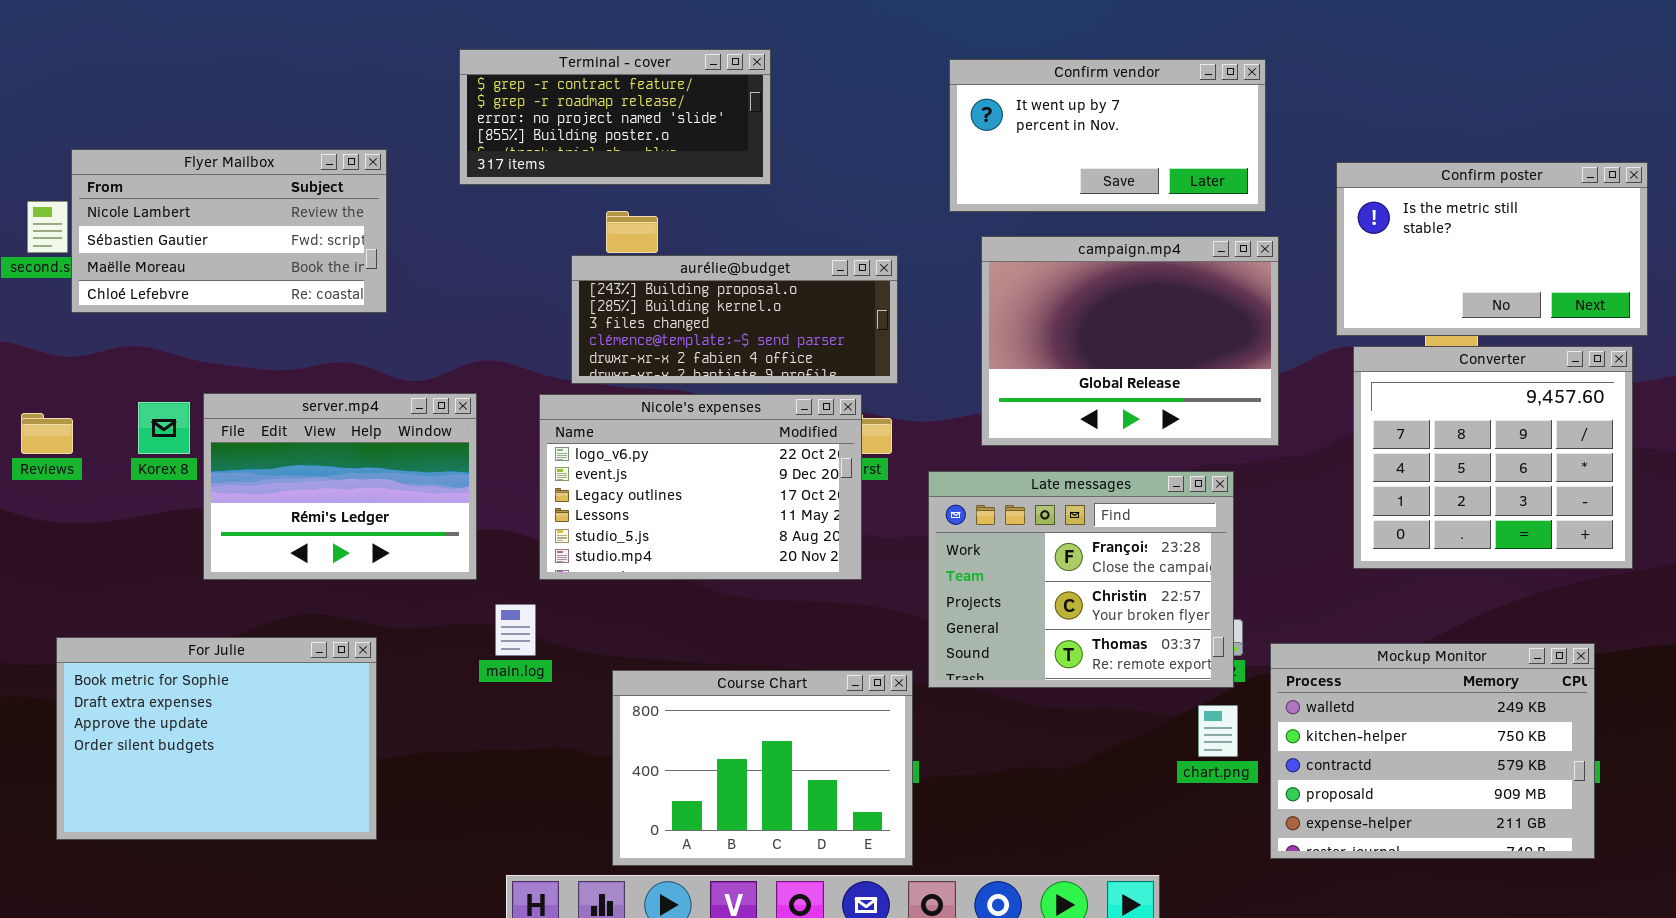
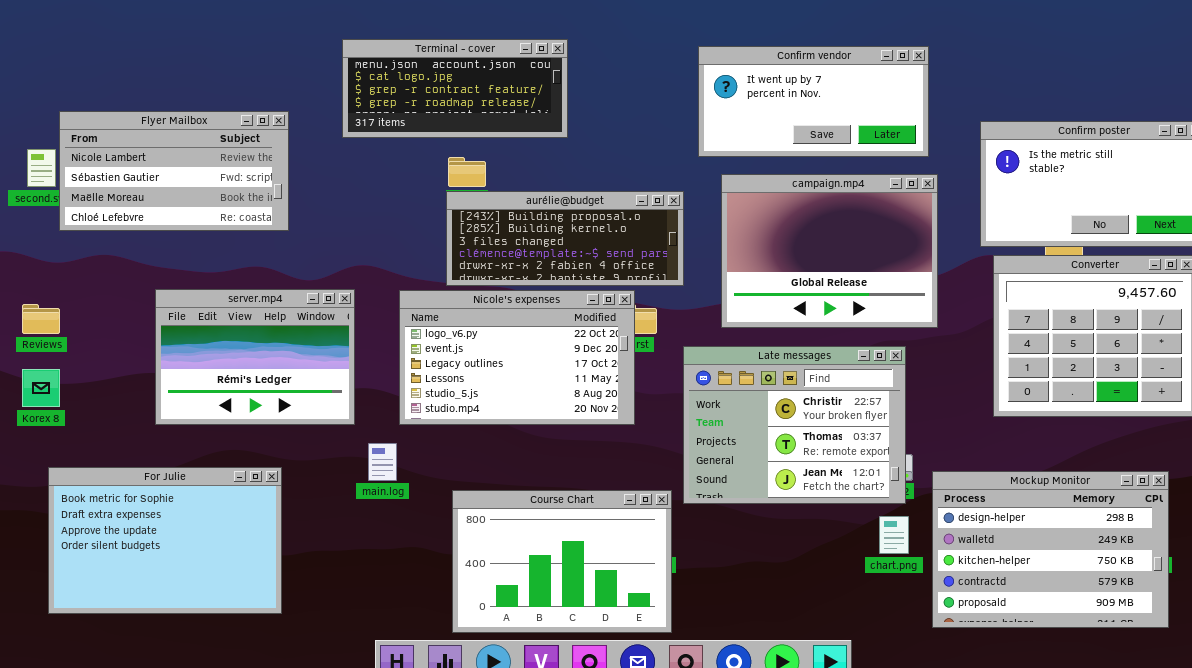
Terminal - cover: [459,49,771,185] -> [342,39,568,138], scrolled up 2 rows
aurélie@budget: [571,255,898,384] -> [446,191,684,286], moved
Korex 8: [138,402,190,454] -> [22,369,60,407], moved
Late messages: [928,471,1234,688] -> [683,346,906,504], scrolled down 1 row
Mockup Monitor: [1270,643,1595,859] -> [932,471,1169,628], scrolled up 1 row

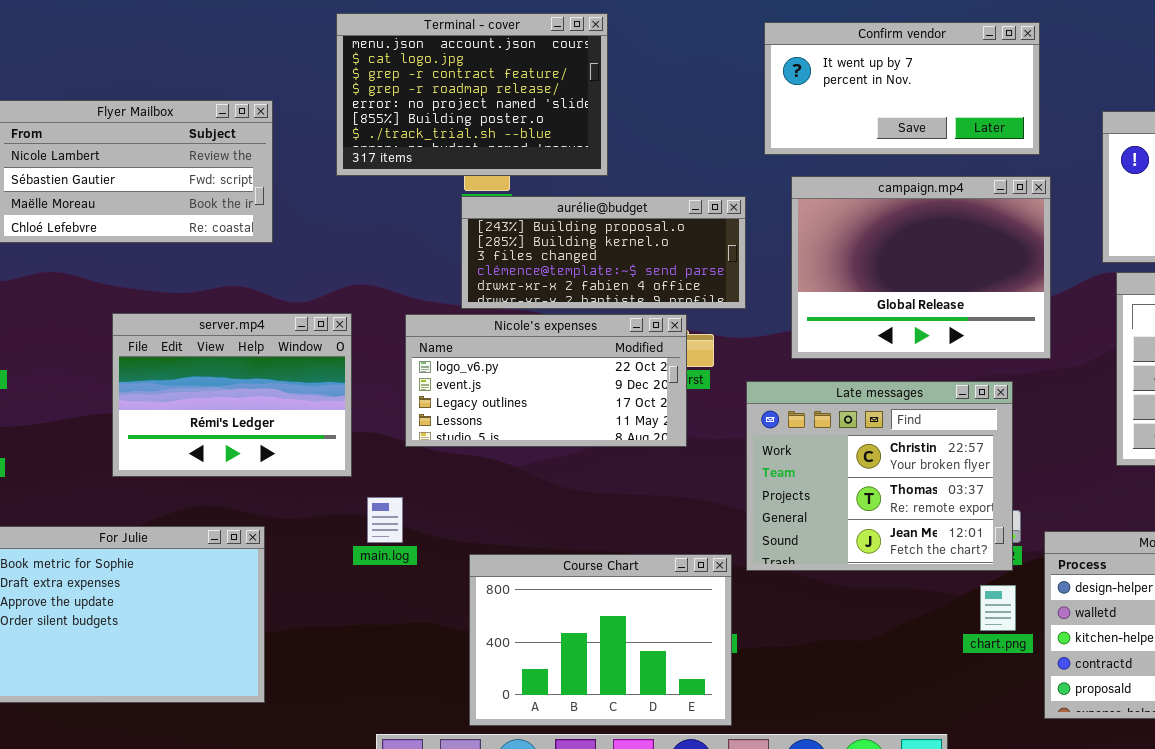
Terminal - cover: [342,39,568,138] -> [336,13,608,176], resized
Nicole's expenses: [399,290,635,425] -> [405,314,687,447], resized

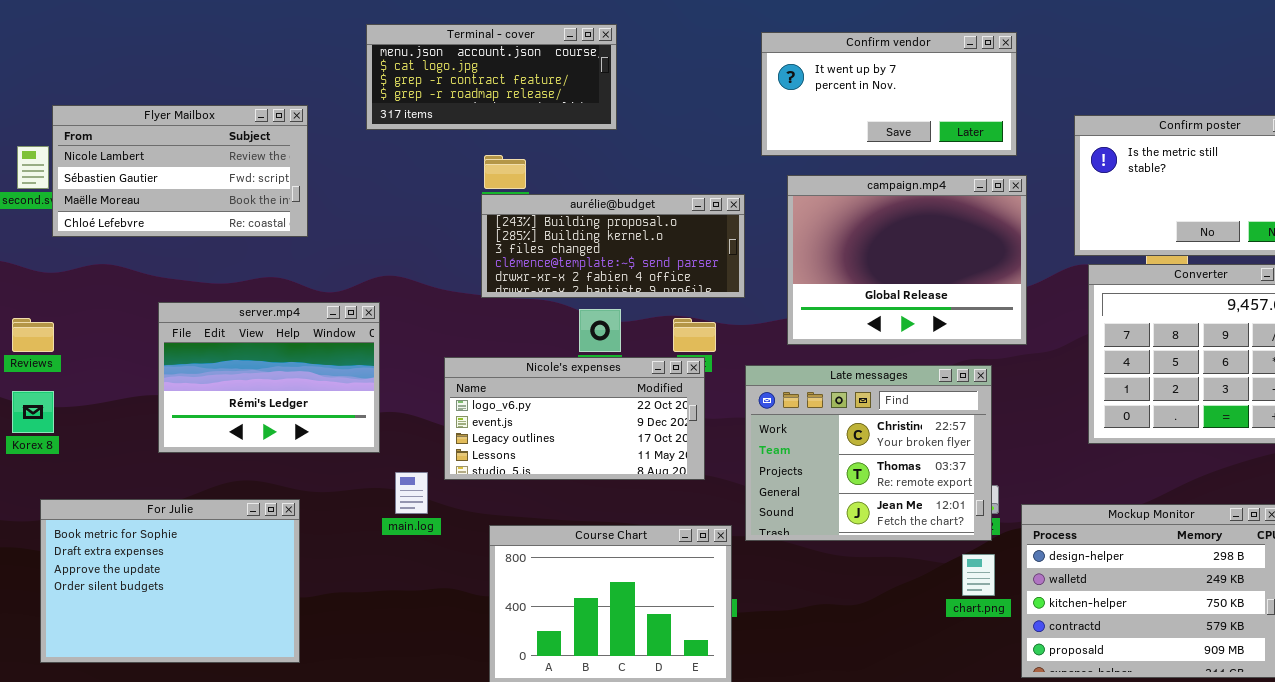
Terminal - cover: [336,13,608,176] -> [366,24,617,130], resized
Nicole's expenses: [405,314,687,447] -> [444,357,705,480], moved

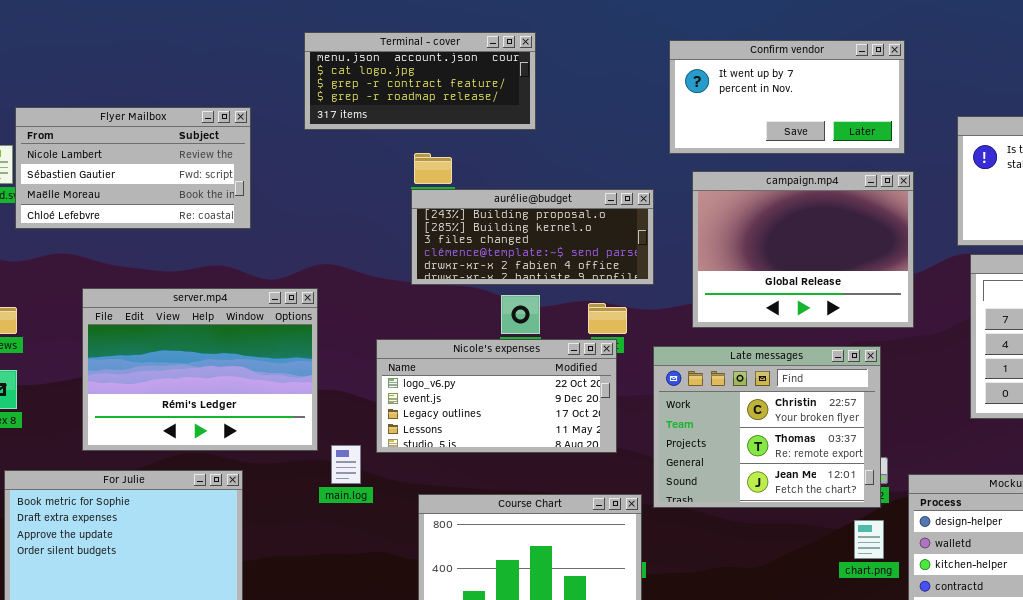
server.mp4: [158,302,380,453] -> [82,288,318,451], resized

